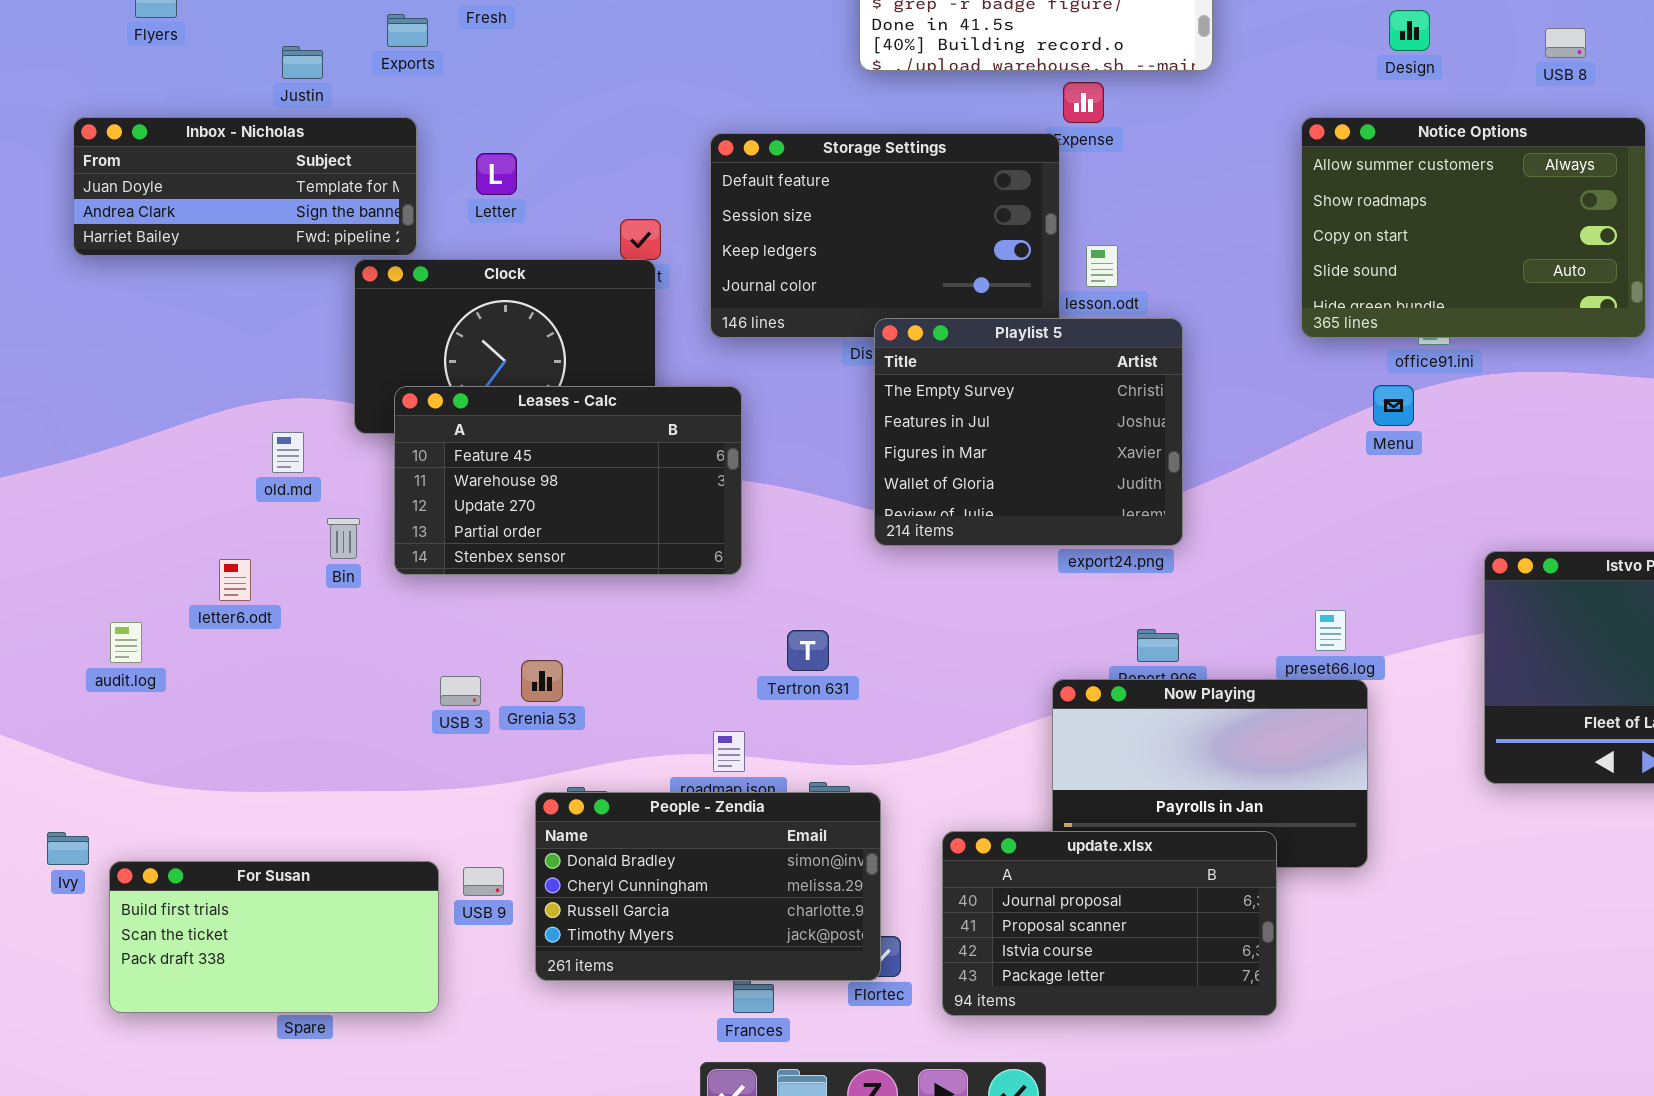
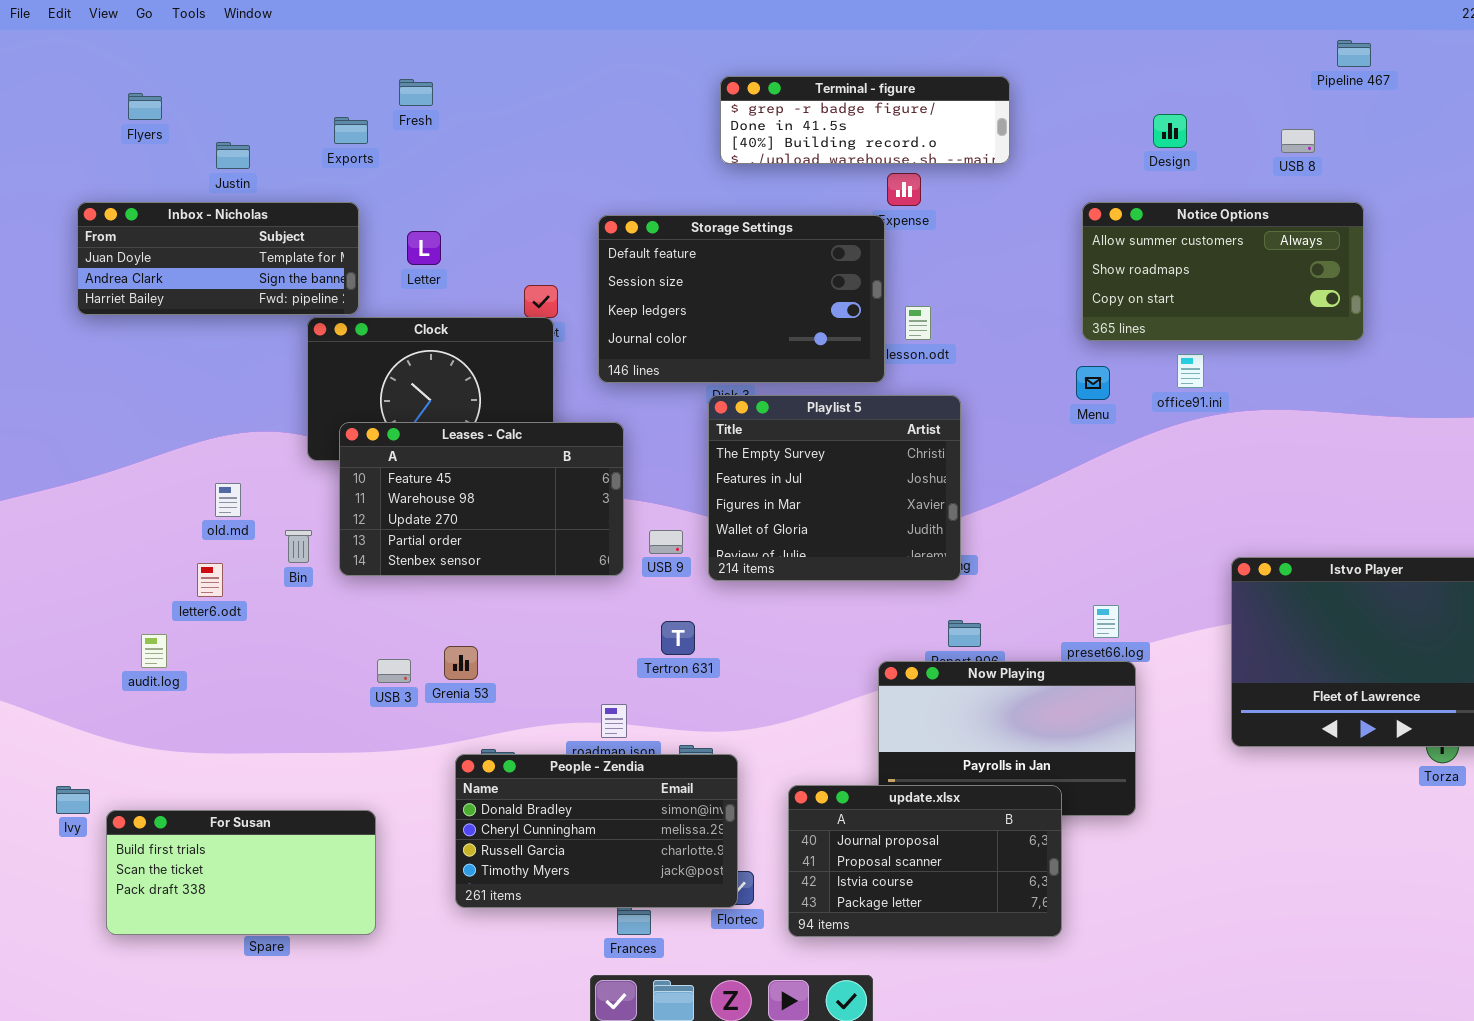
Justin: [282,46,323,79] -> [216,142,250,169], moved
Notice Options: [1301,117,1646,338] -> [1082,202,1364,341], resized
Playlist 5: [874,318,1183,546] -> [708,395,961,581], moved
Menu: [1373,385,1414,426] -> [1076,366,1110,400], moved
old.md: [272,432,304,473] -> [215,483,241,517], moved
audit.log: [110,622,142,663] -> [141,634,167,668], moved
USB 9: [463,867,504,896] -> [649,530,683,554], moved

